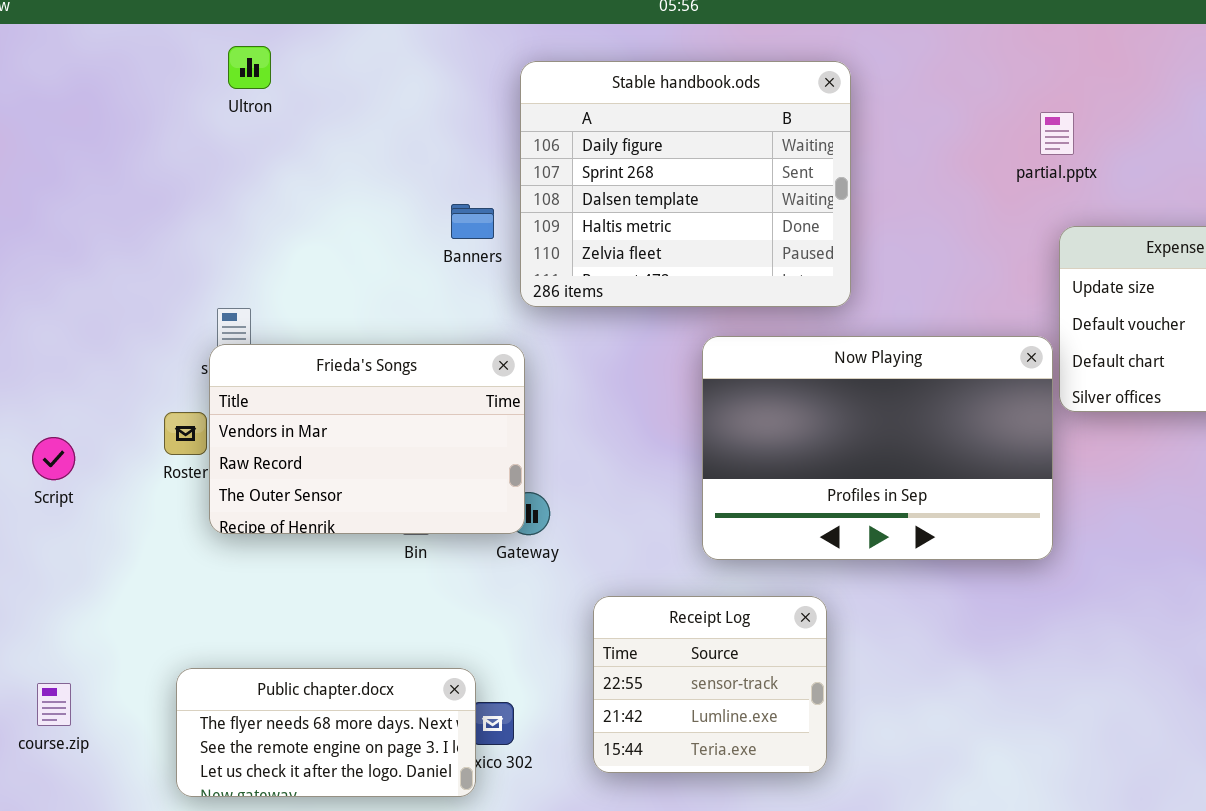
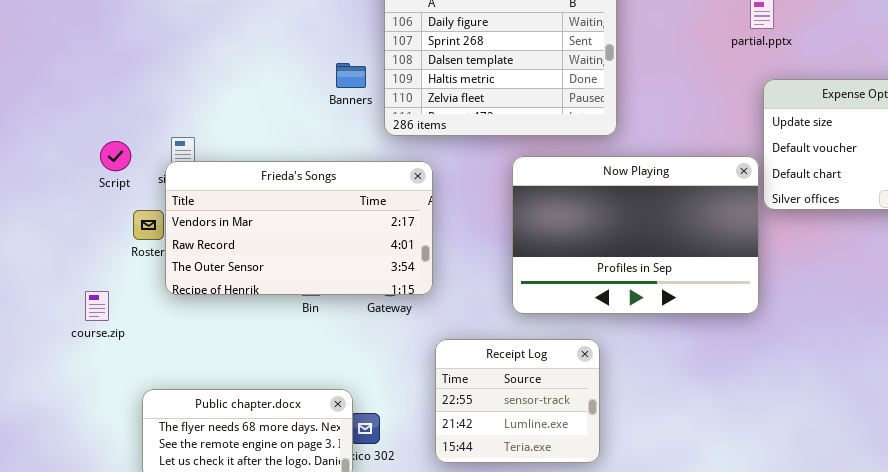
Frieda's Songs: [209,344,525,534] -> [165,161,433,295], resized
Script: [32,437,75,480] -> [100,141,131,171], moved
course.zip: [37,683,71,726] -> [85,291,109,321], moved

